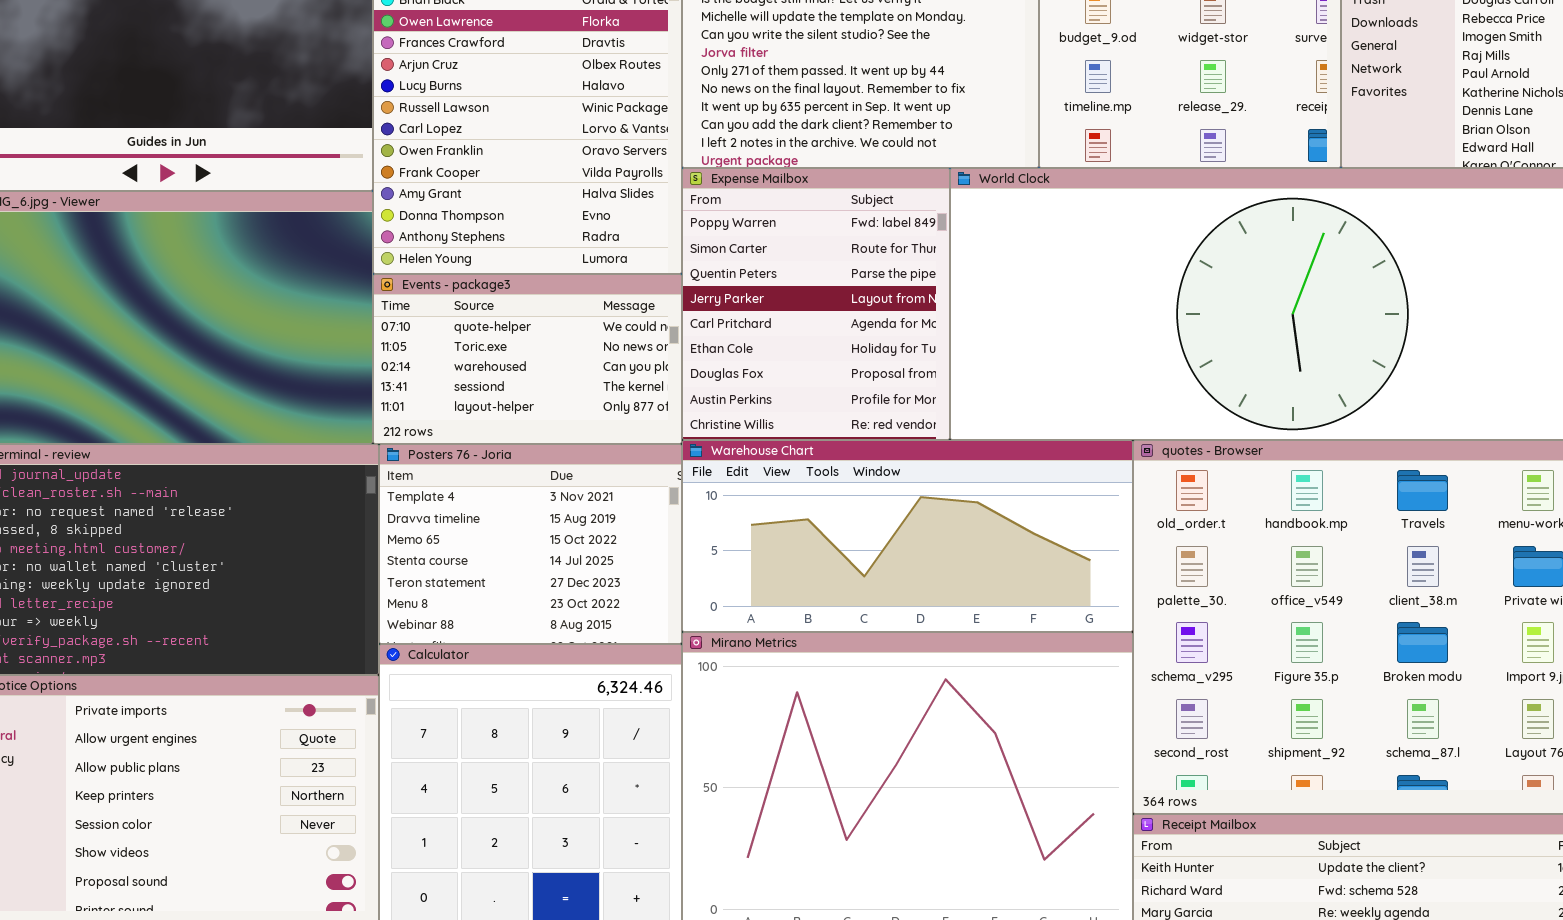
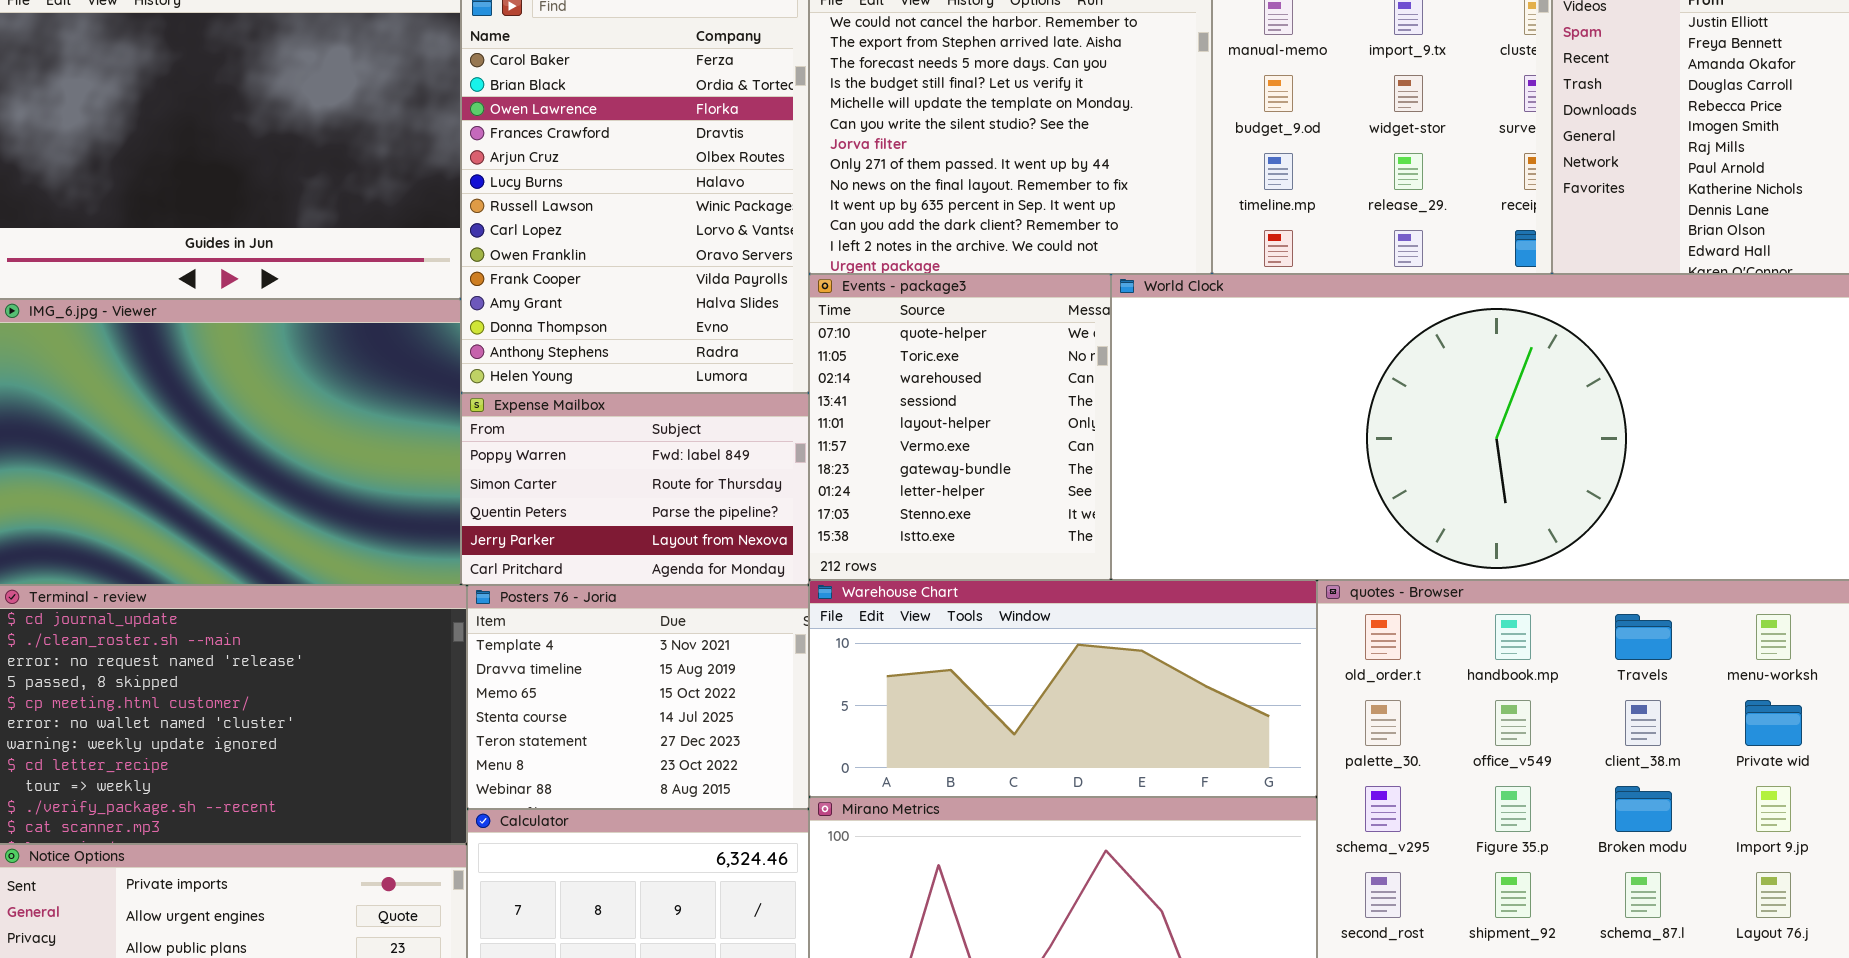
Expense Mailbox: [682,168,950,440] -> [461,393,809,585], moved, resized
Events - package3: [373,274,682,444] -> [809,274,1111,580], moved, resized

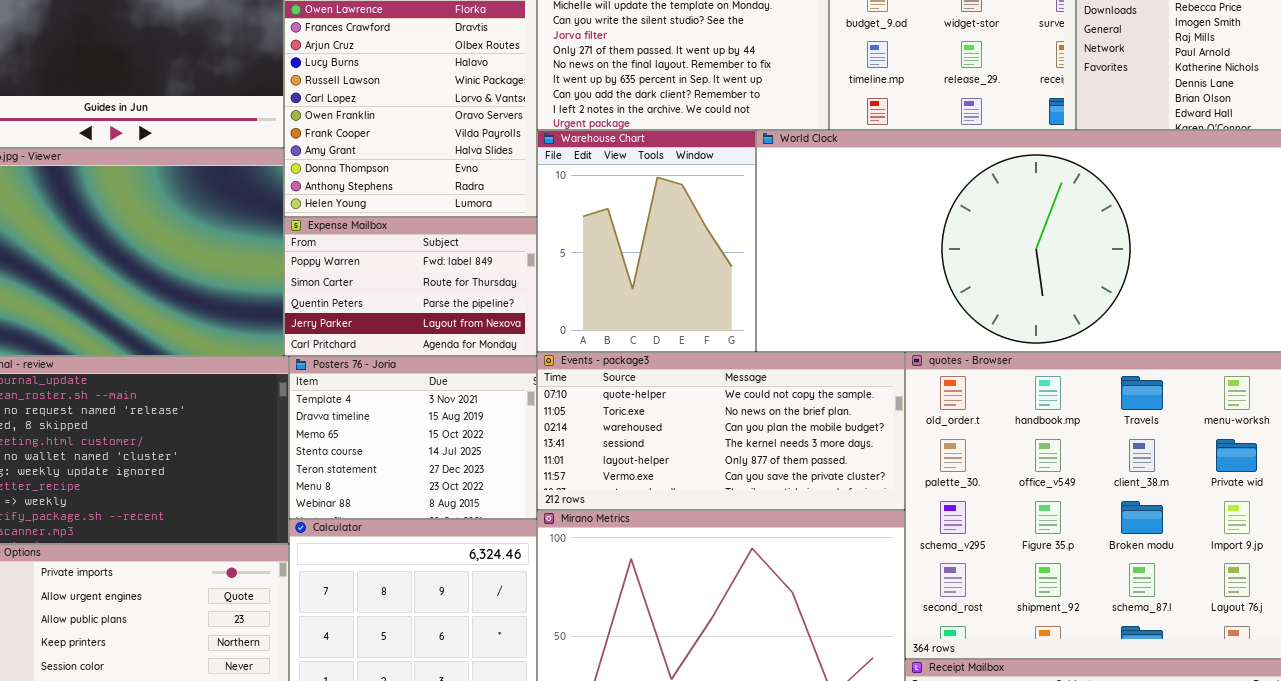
Events - package3: [809,274,1111,580] -> [537,352,905,510], moved, resized
Warehouse Chart: [809,580,1317,797] -> [537,130,756,352], moved, resized

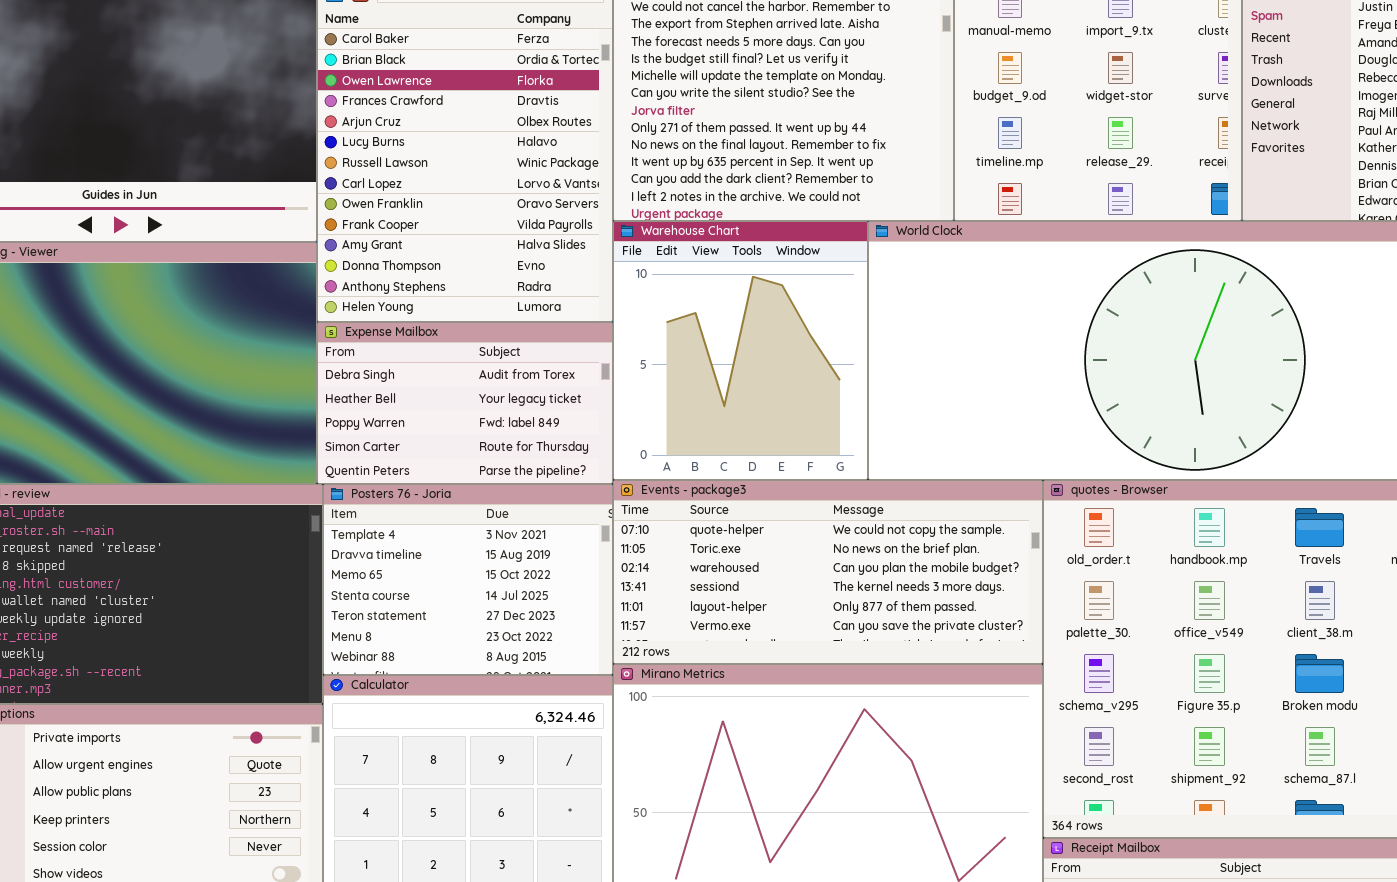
Expense Mailbox: [284,217,537,356] -> [317,322,613,484], scrolled up 2 rows

